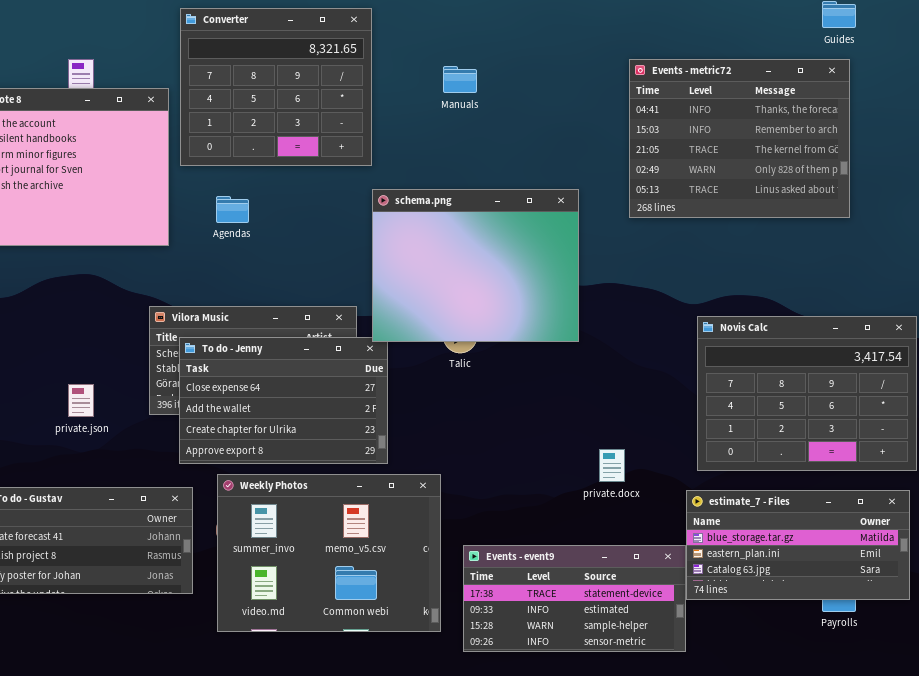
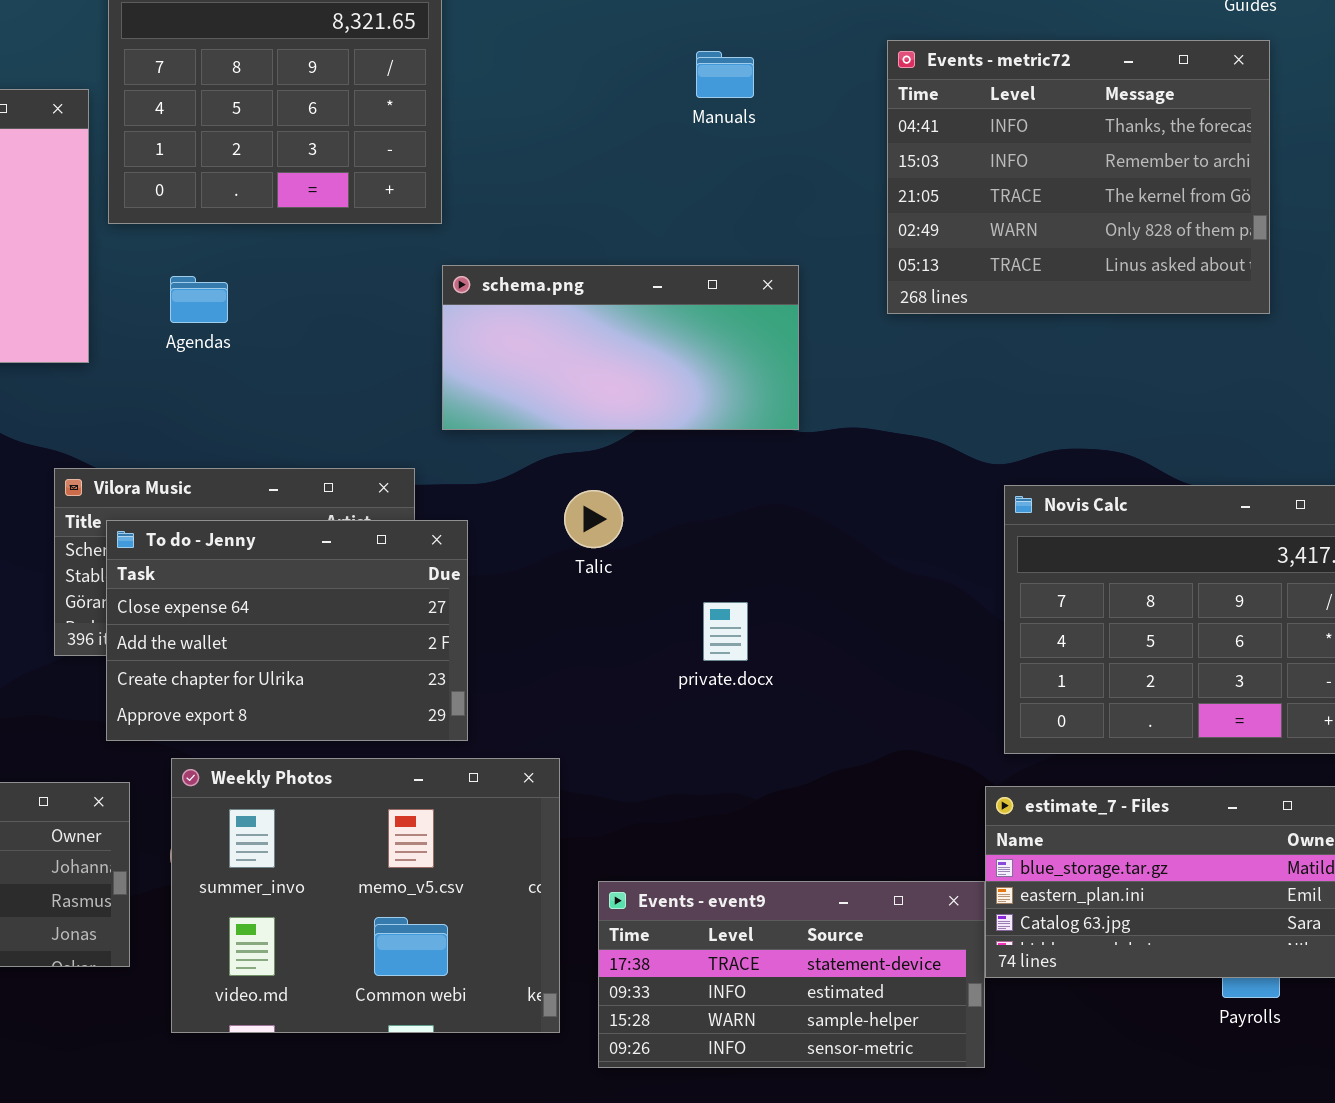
Manuals: [443,66,477,93] -> [696,51,754,98], moved
schema.png: [372,189,579,342] -> [442,265,799,430], resized
private.docx: [599,449,625,482] -> [703,602,748,661], moved

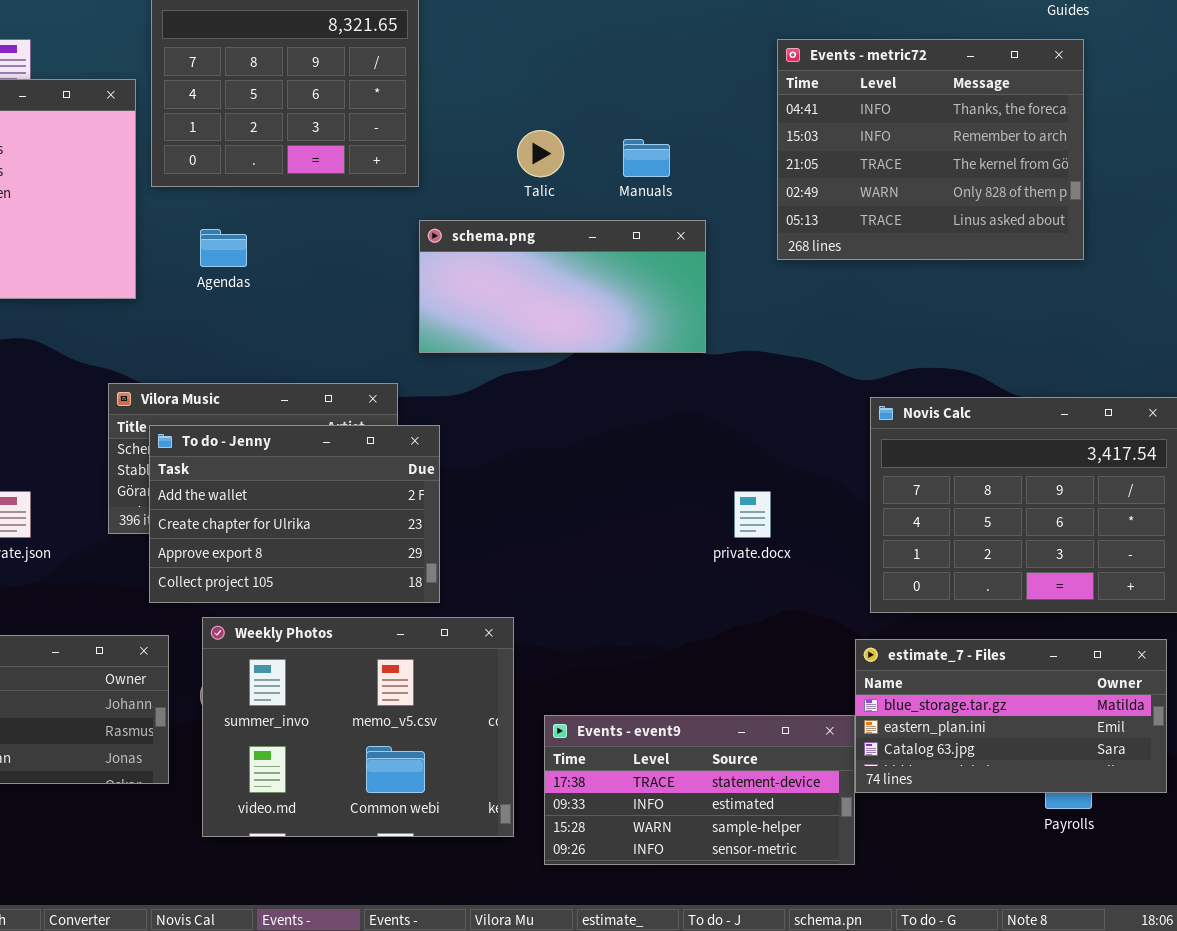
Manuals: [696,51,754,98] -> [623,139,670,177], moved
Talic: [564,490,623,548] -> [517,130,564,177], moved
To do - Jenny: [106,520,468,741] -> [149,425,440,603], scrolled down 1 row
private.docx: [703,602,748,661] -> [734,491,771,538], moved

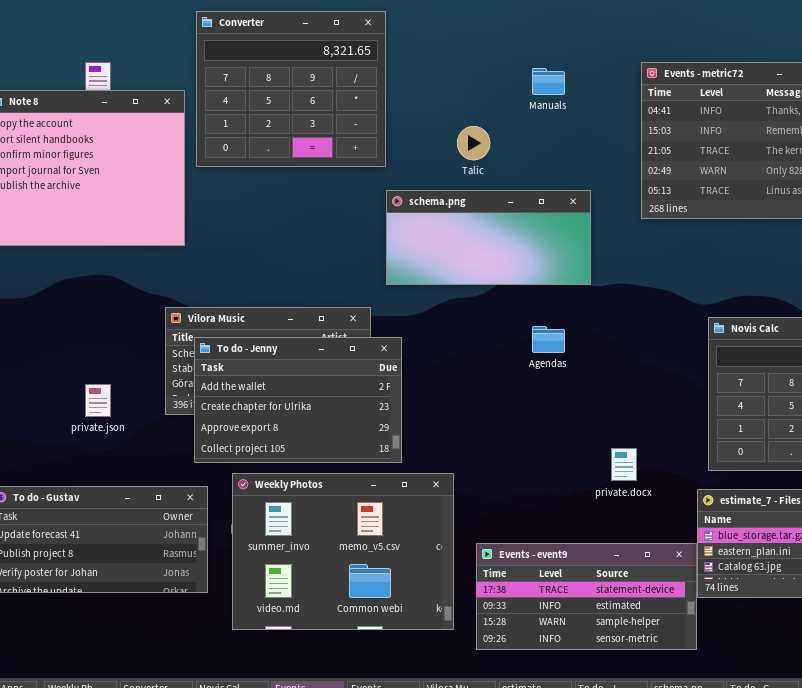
Manuals: [623,139,670,177] -> [532,68,565,95], moved
Agendas: [200,229,247,267] -> [532,326,565,353], moved
private.docx: [734,491,771,538] -> [611,448,637,481], moved

